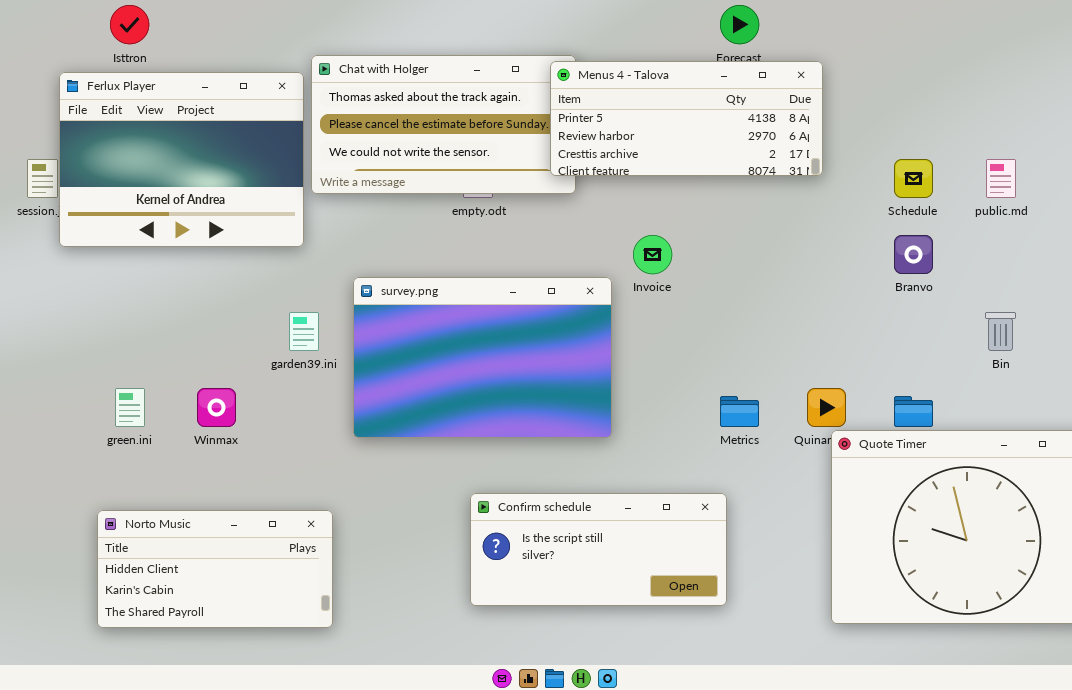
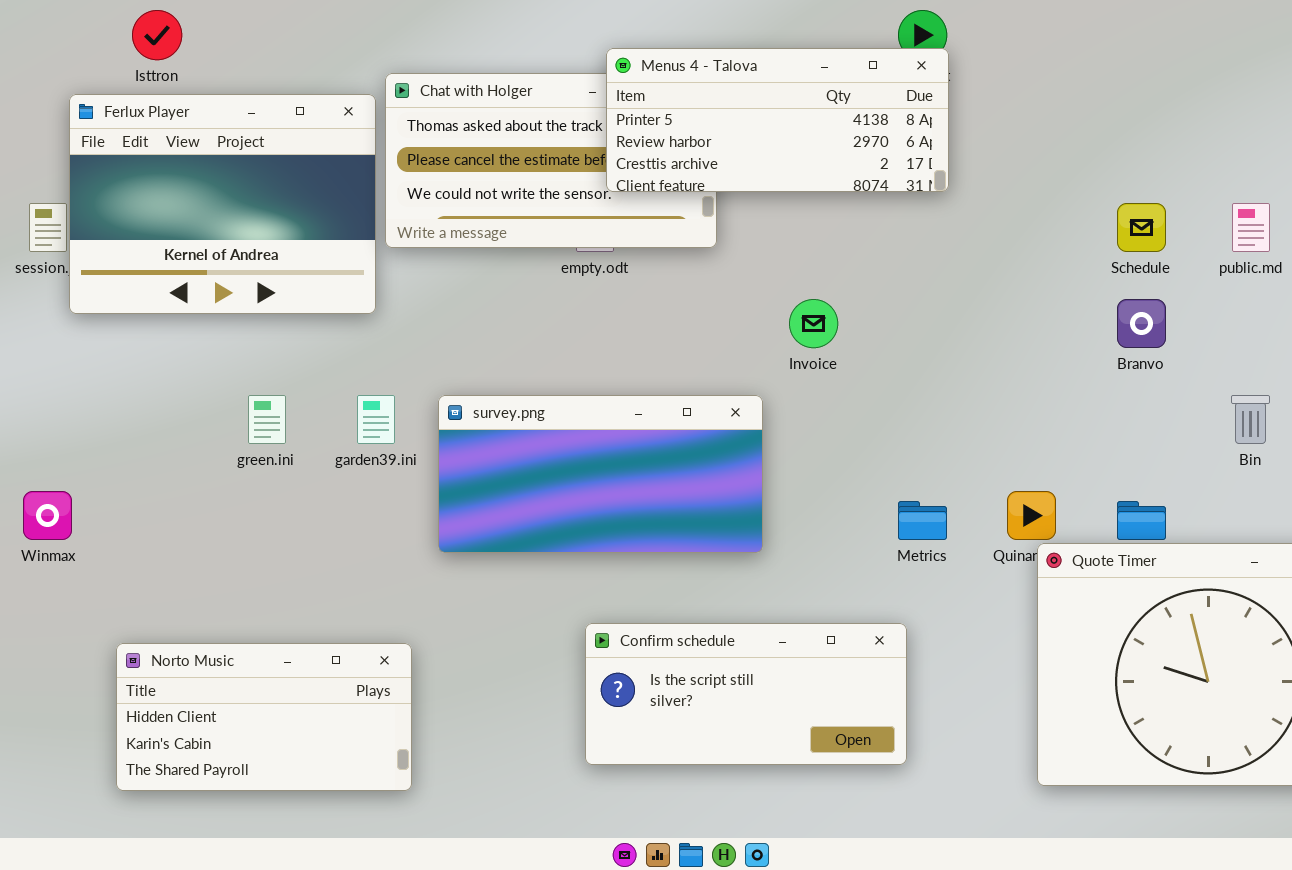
Menus 4 - Talova: [550,61,823,176] -> [606,48,949,192], moved
survey.png: [353,277,612,438] -> [438,395,763,553], resized
green.ini: [115,388,145,427] -> [248,395,286,444], moved
Winmax: [197,388,236,427] -> [23,491,72,540], moved

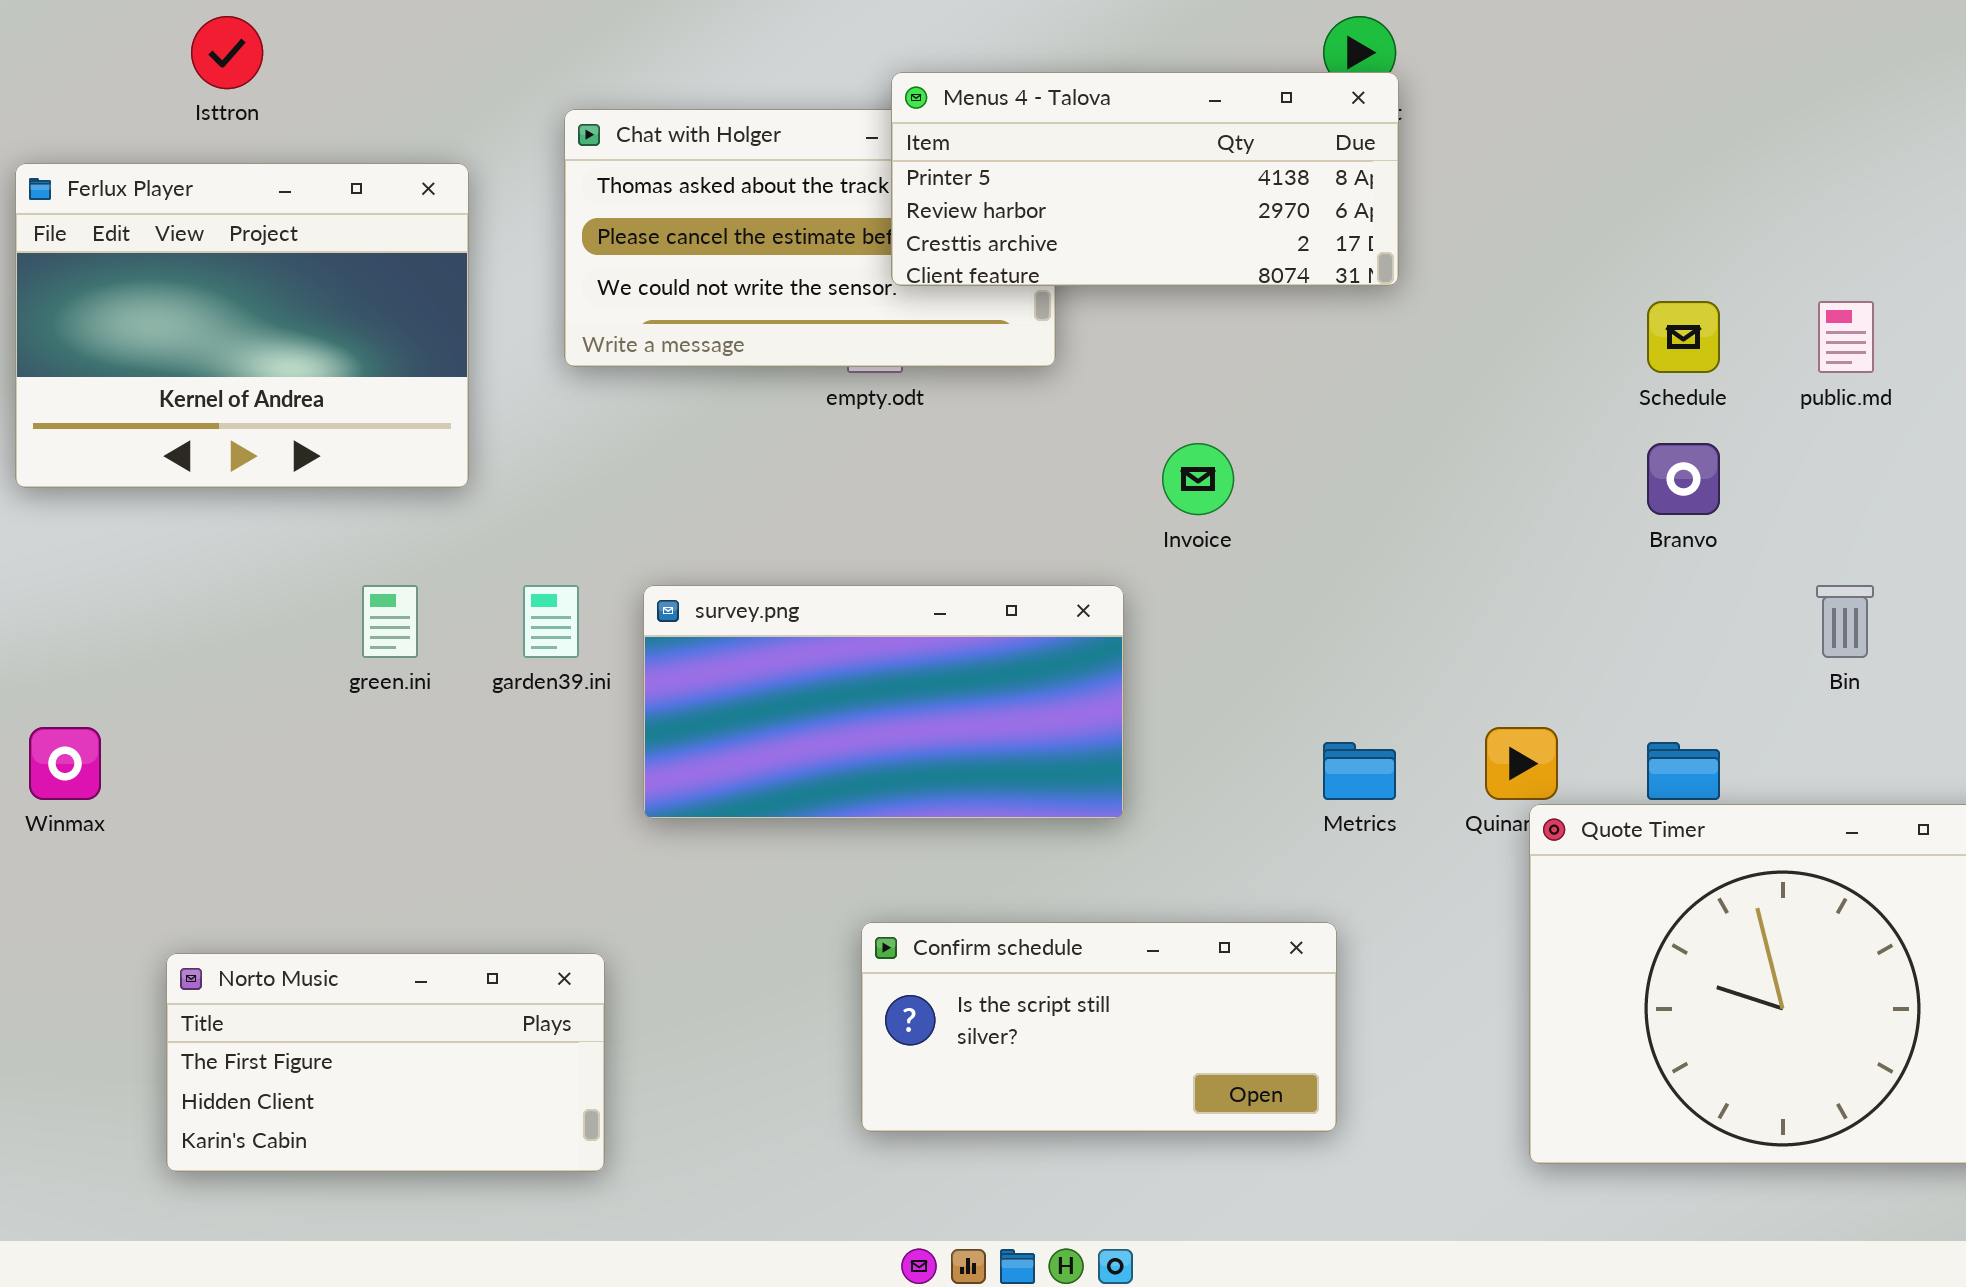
Ferlux Player: [69,94,376,314] -> [15,163,469,488], moved
Norto Music: [116,643,412,791] -> [166,953,605,1172], scrolled up 1 row

